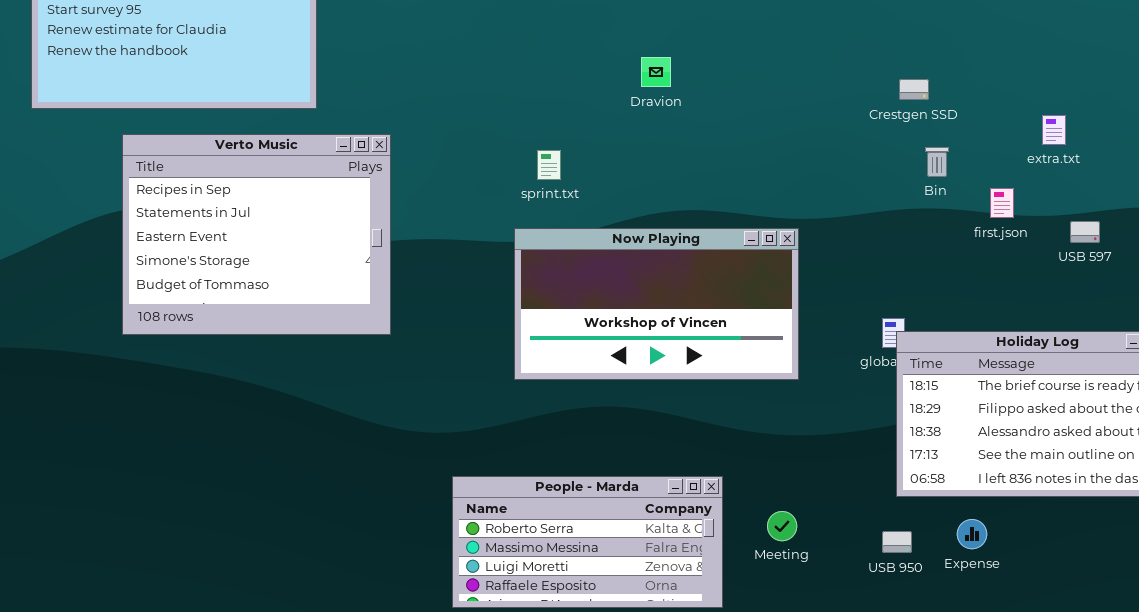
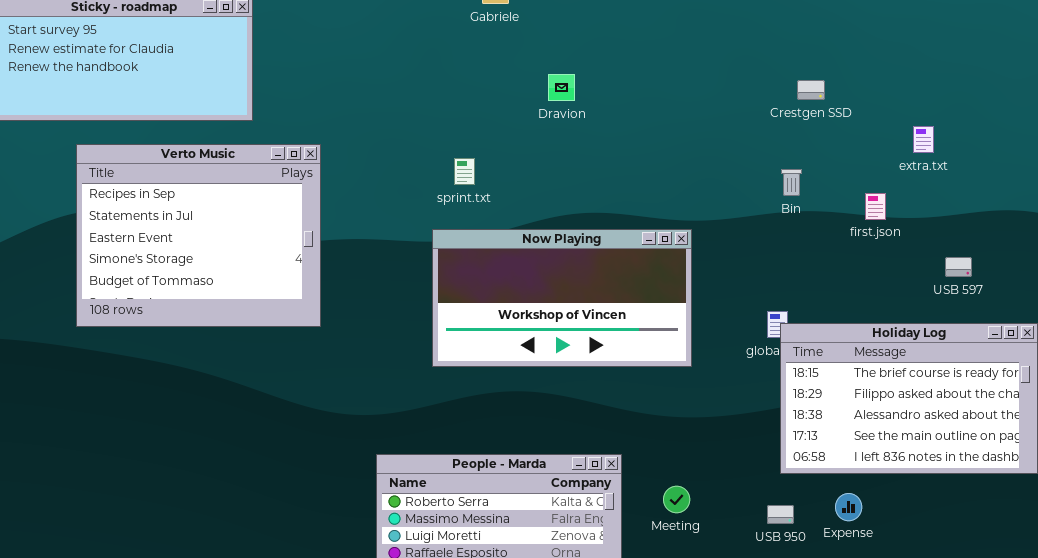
Crestgen SSD: [899,79,929,100] -> [797,80,825,100], moved
Bin: [925,147,949,177] -> [781,169,802,196], moved
USB 597: [1070,221,1100,243] -> [945,257,972,277], moved

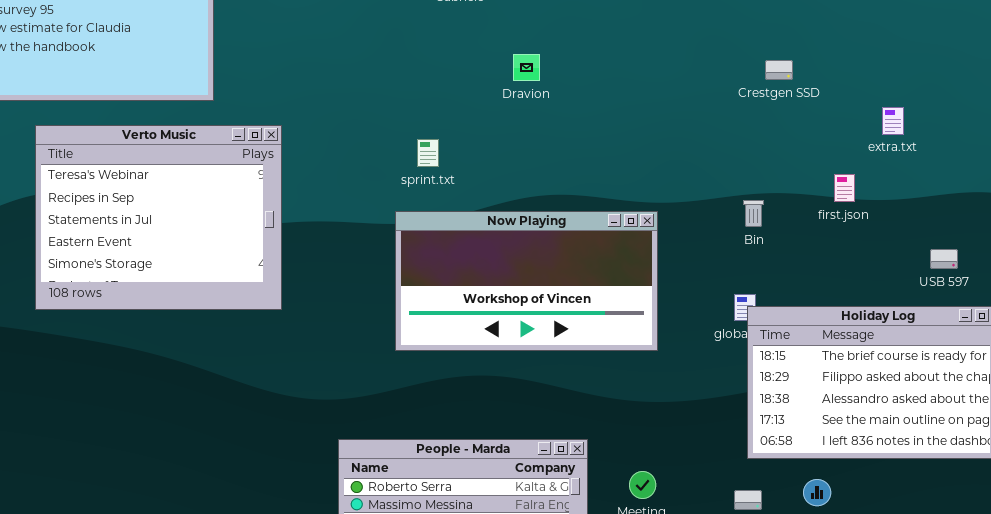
Verto Music: [76,144,321,327] -> [35,125,282,310], scrolled up 1 row
Bin: [781,169,802,196] -> [743,200,764,227], moved
USB 597: [945,257,972,277] -> [930,249,958,269], moved

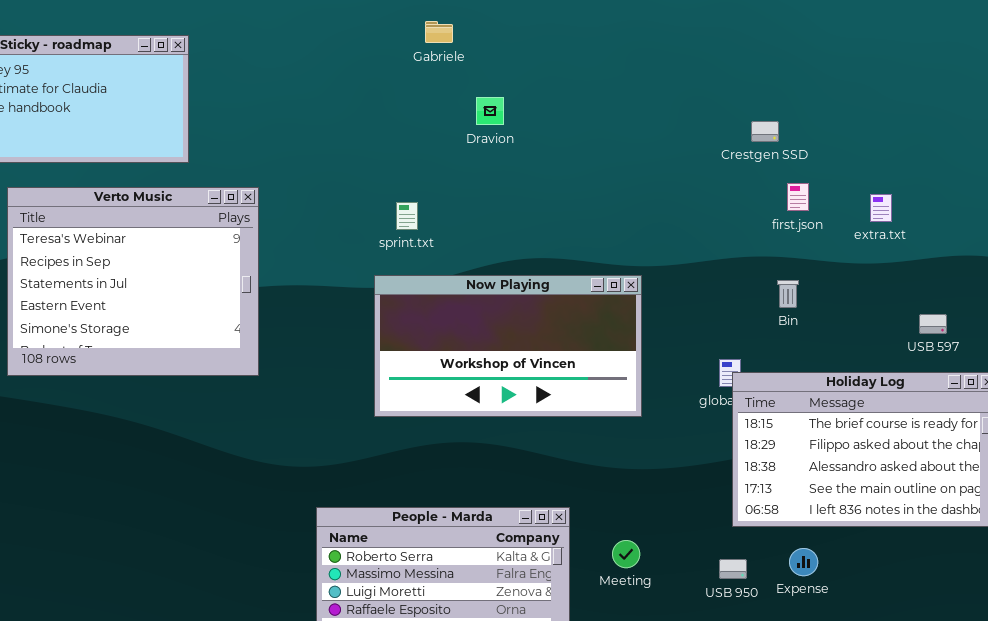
Dravion: [513,54,540,81] -> [476,97,504,125], moved
extra.txt: [882,107,904,135] -> [870,194,892,222], moved
first.json: [834,174,855,202] -> [787,183,809,211], moved
Bin: [743,200,764,227] -> [777,280,799,308], moved

